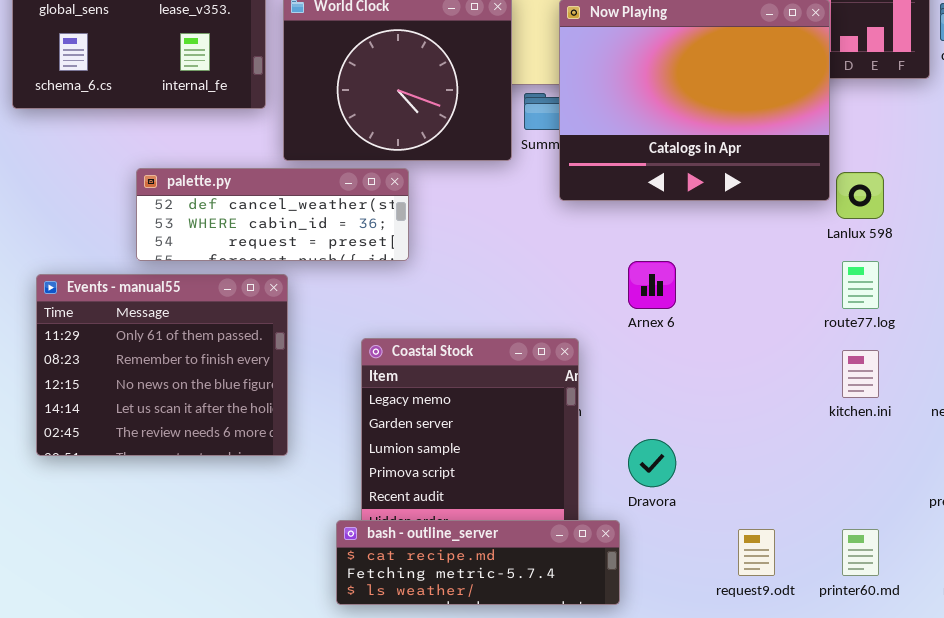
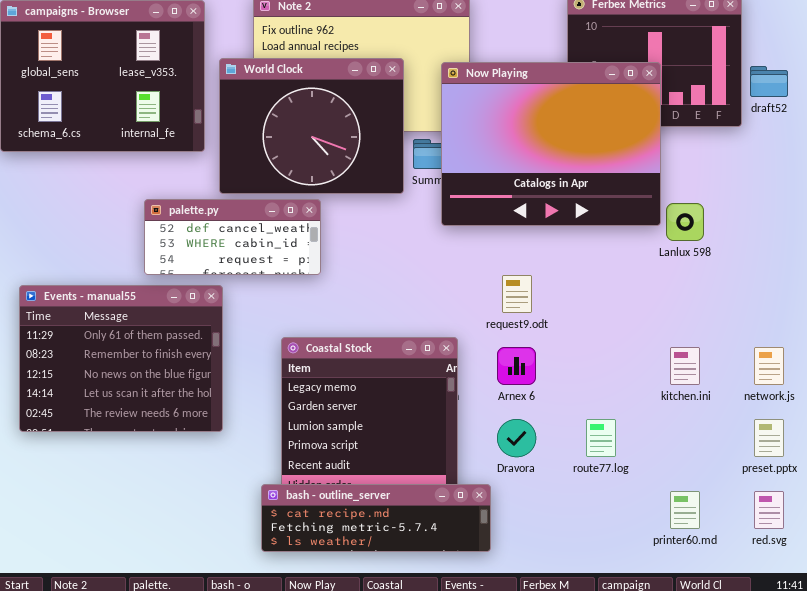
palette.py: [136,168,409,261] -> [144,199,321,275], resized
Arnex 6: [628,261,676,309] -> [497,347,536,385], moved
route77.log: [842,261,879,309] -> [586,419,616,457], moved
request9.odt: [738,529,775,576] -> [502,275,532,313], moved

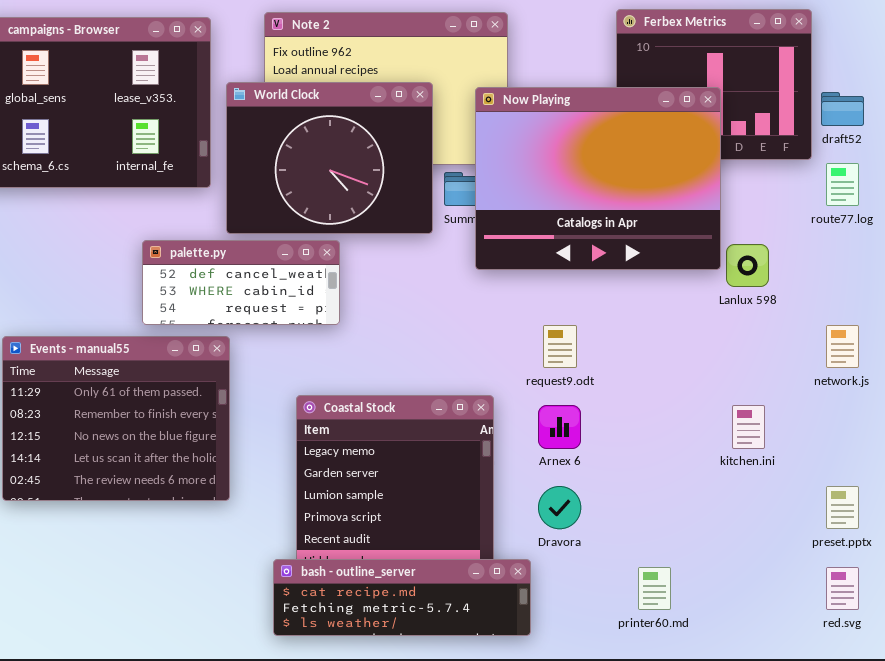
network.js: [754,347,784,385] -> [826,325,859,368], moved
route77.log: [586,419,616,457] -> [826,163,859,206], moved
printer60.md: [670,491,700,529] -> [638,567,671,610], moved

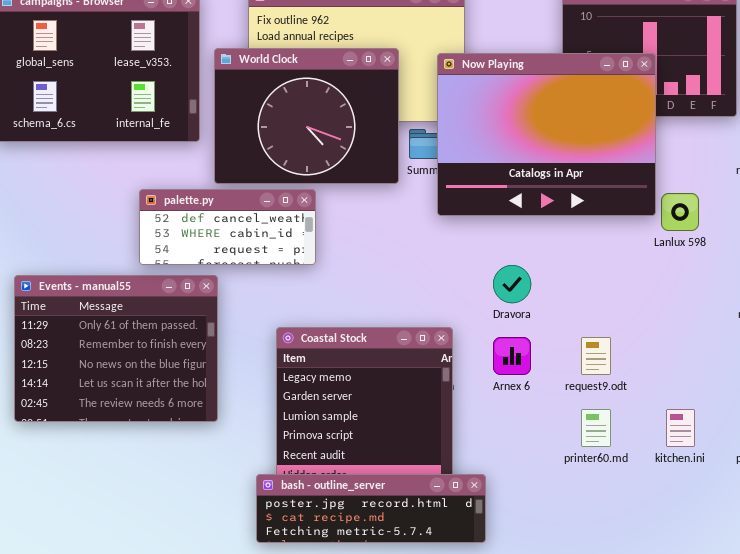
request9.odt: [543,325,577,368] -> [581,337,611,375], moved
kitchen.ini: [732,405,765,449] -> [666,409,695,447], moved
Dravora: [538,486,581,529] -> [493,265,531,303], moved
bash - outline_server: [273,559,531,636] -> [256,474,486,543], scrolled up 1 row
printer60.md: [638,567,671,610] -> [581,409,611,447], moved

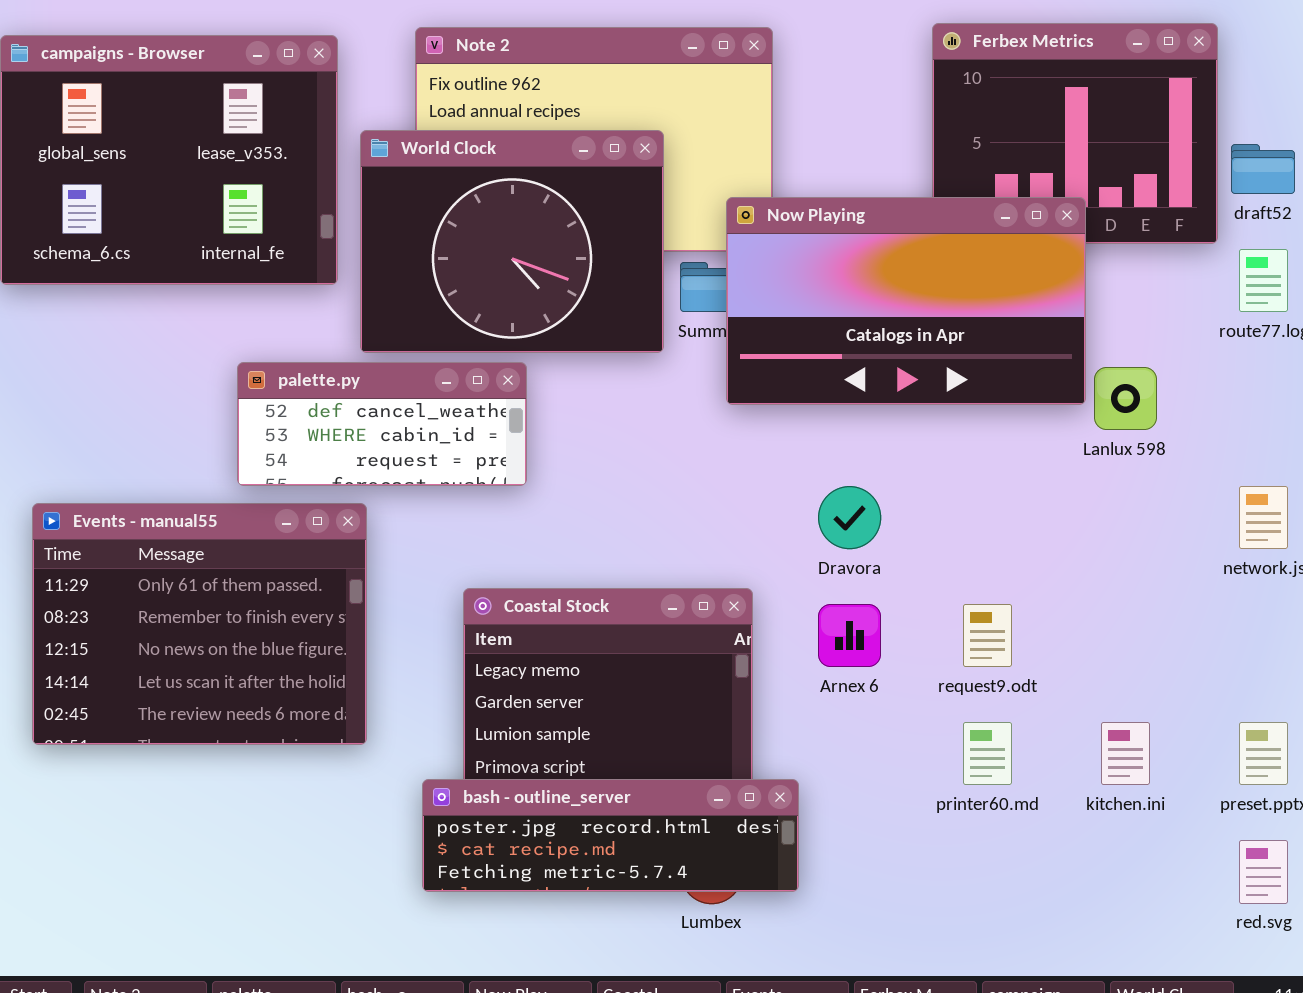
Now Playing: [437,53,656,216] -> [726,197,1086,405], resized
bash - outline_server: [256,474,486,543] -> [422,779,799,892], moved

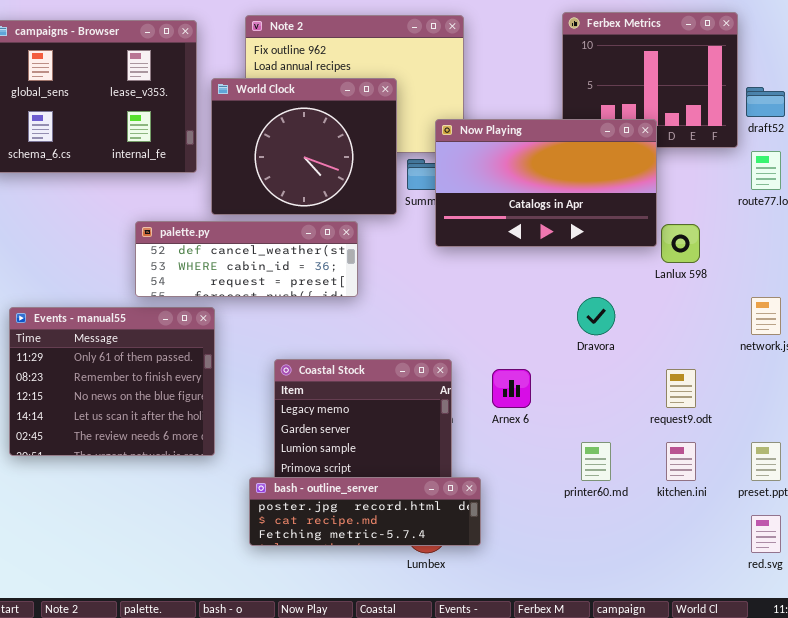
palette.py: [237,362,527,486] -> [135,221,358,297], resized
Dravora: [818,486,881,549] -> [577,297,615,335], moved
request9.odt: [963,604,1012,667] -> [666,369,696,408], moved

